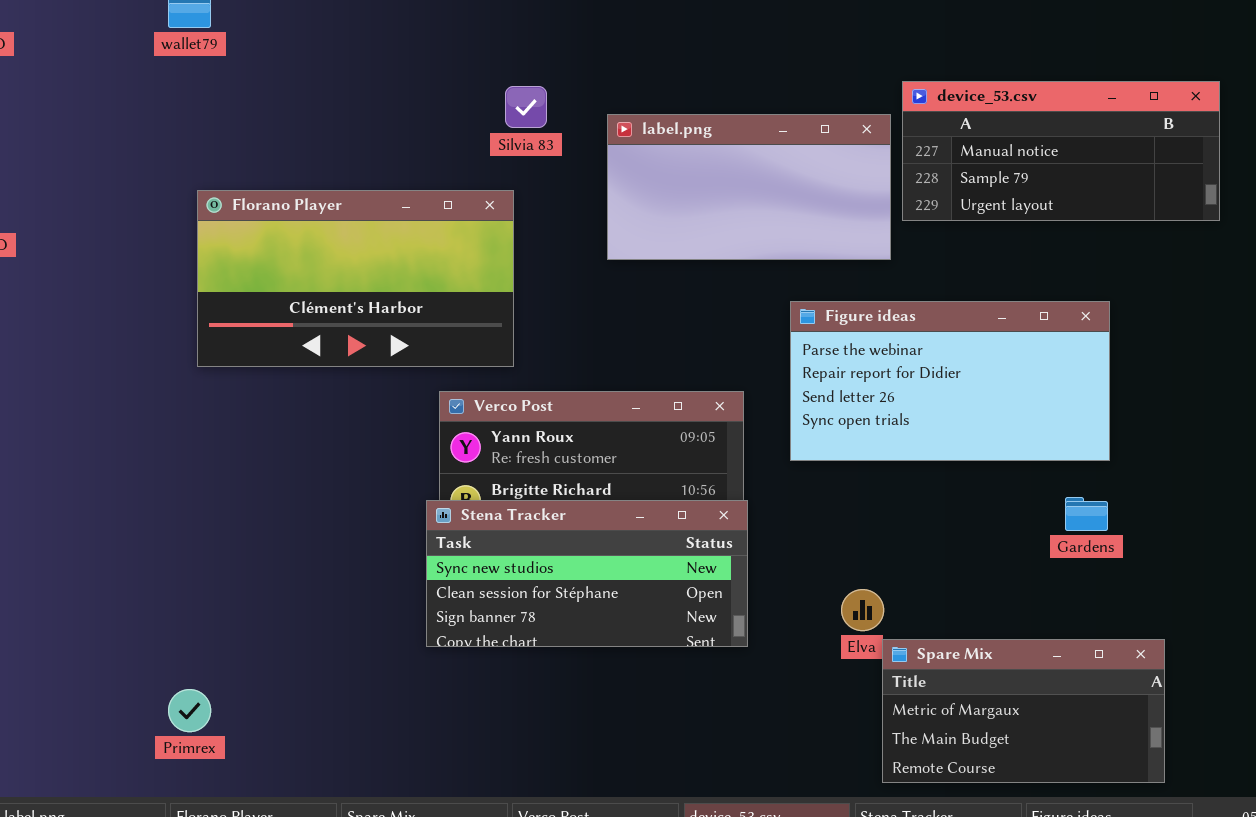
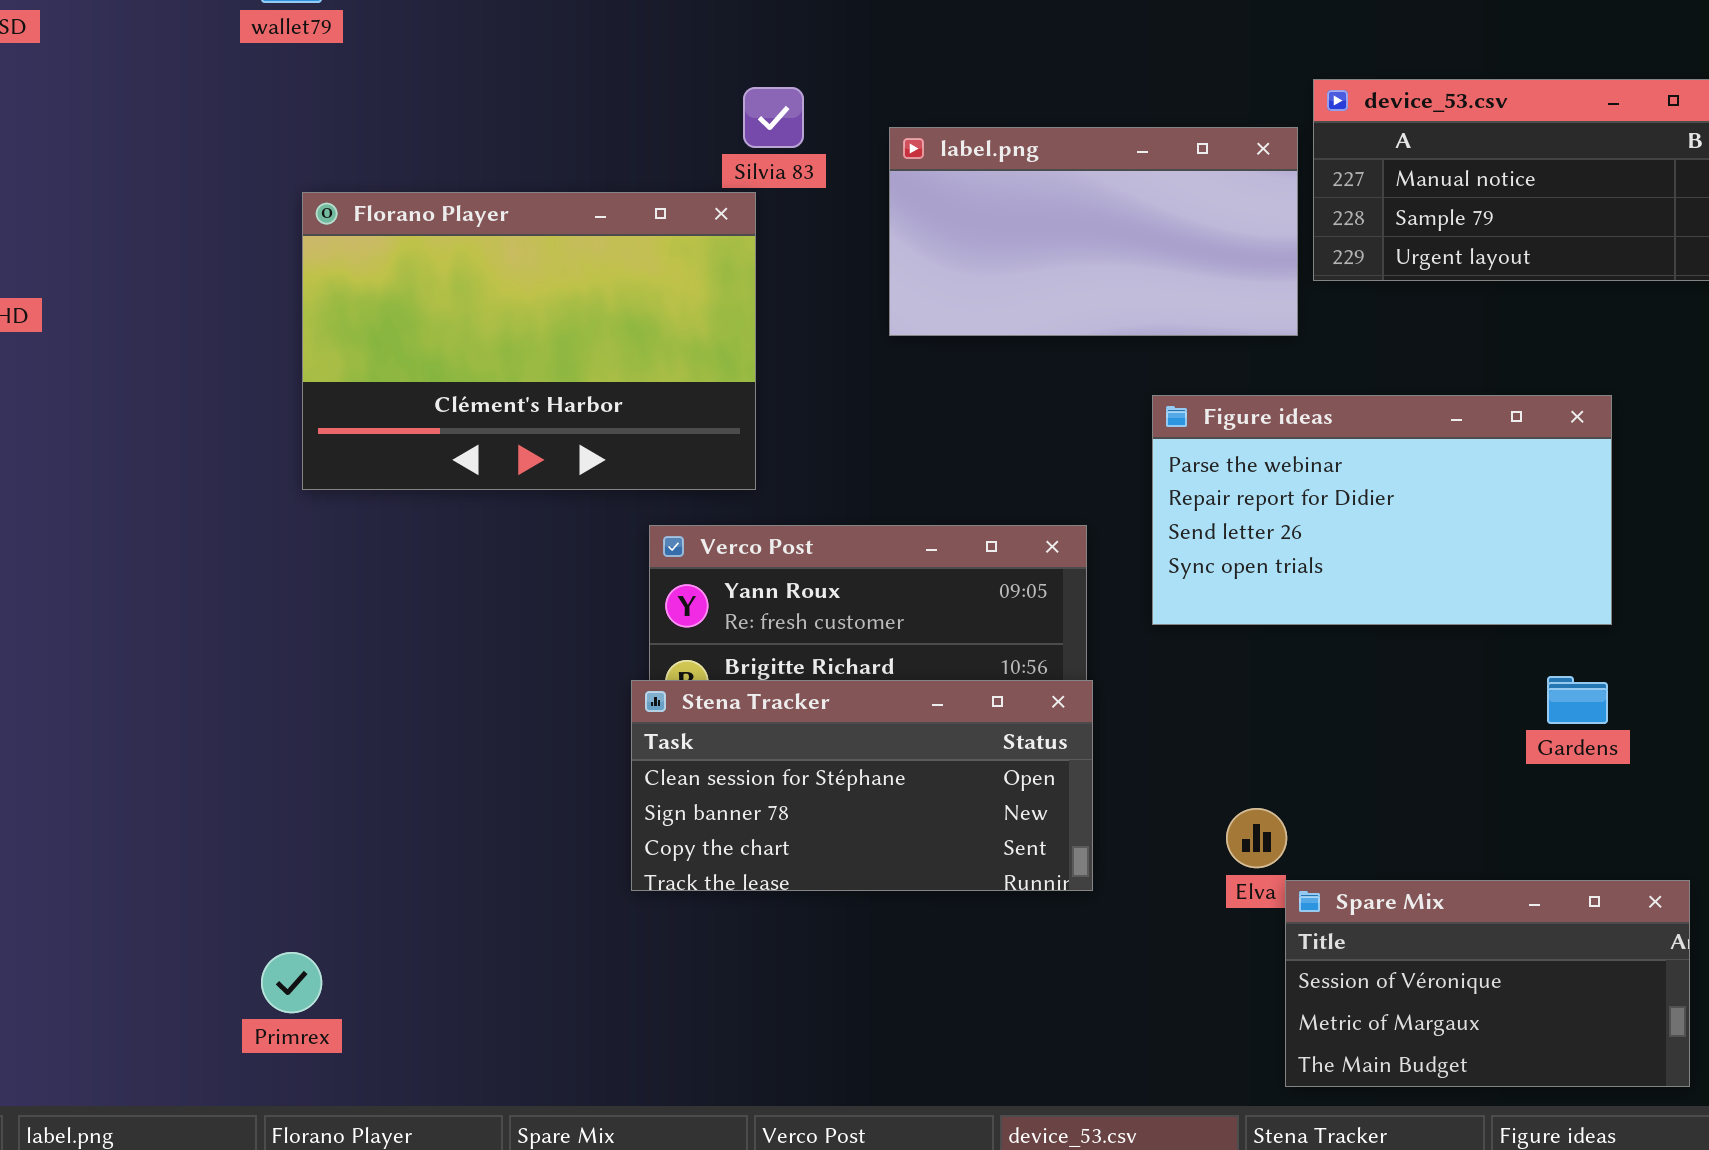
Florano Player: [197,190,514,367] -> [302,192,756,490], resized
Stena Tracker: [426,500,748,647] -> [631,680,1093,891], scrolled down 1 row
Spare Mix: [882,639,1165,783] -> [1285,880,1690,1087], scrolled up 1 row

